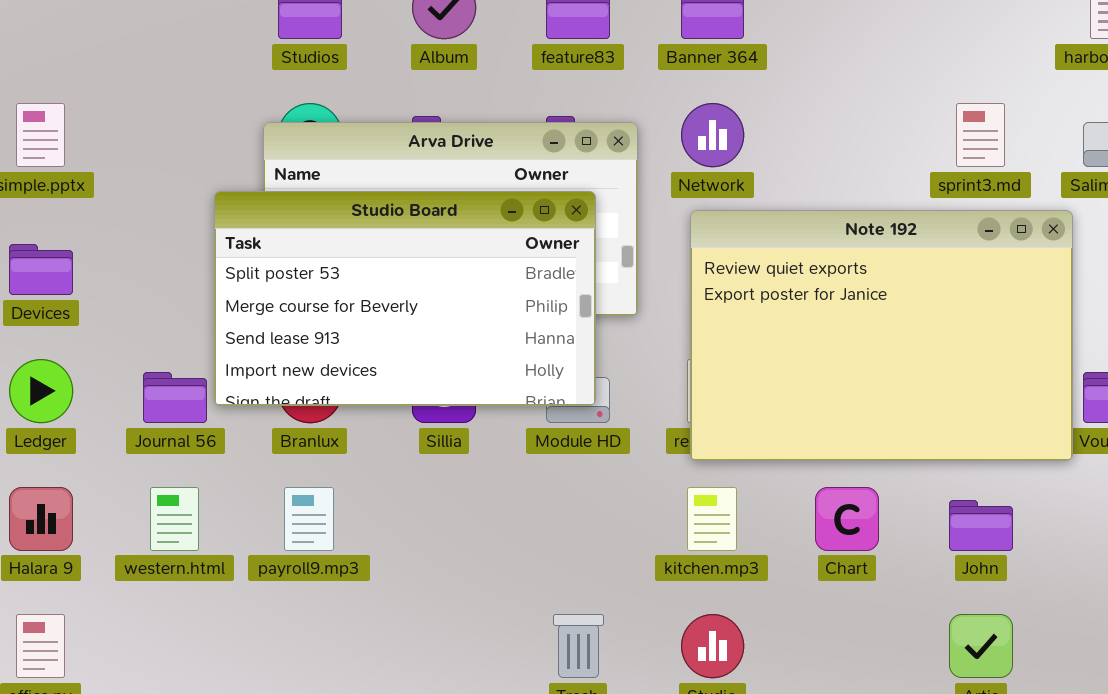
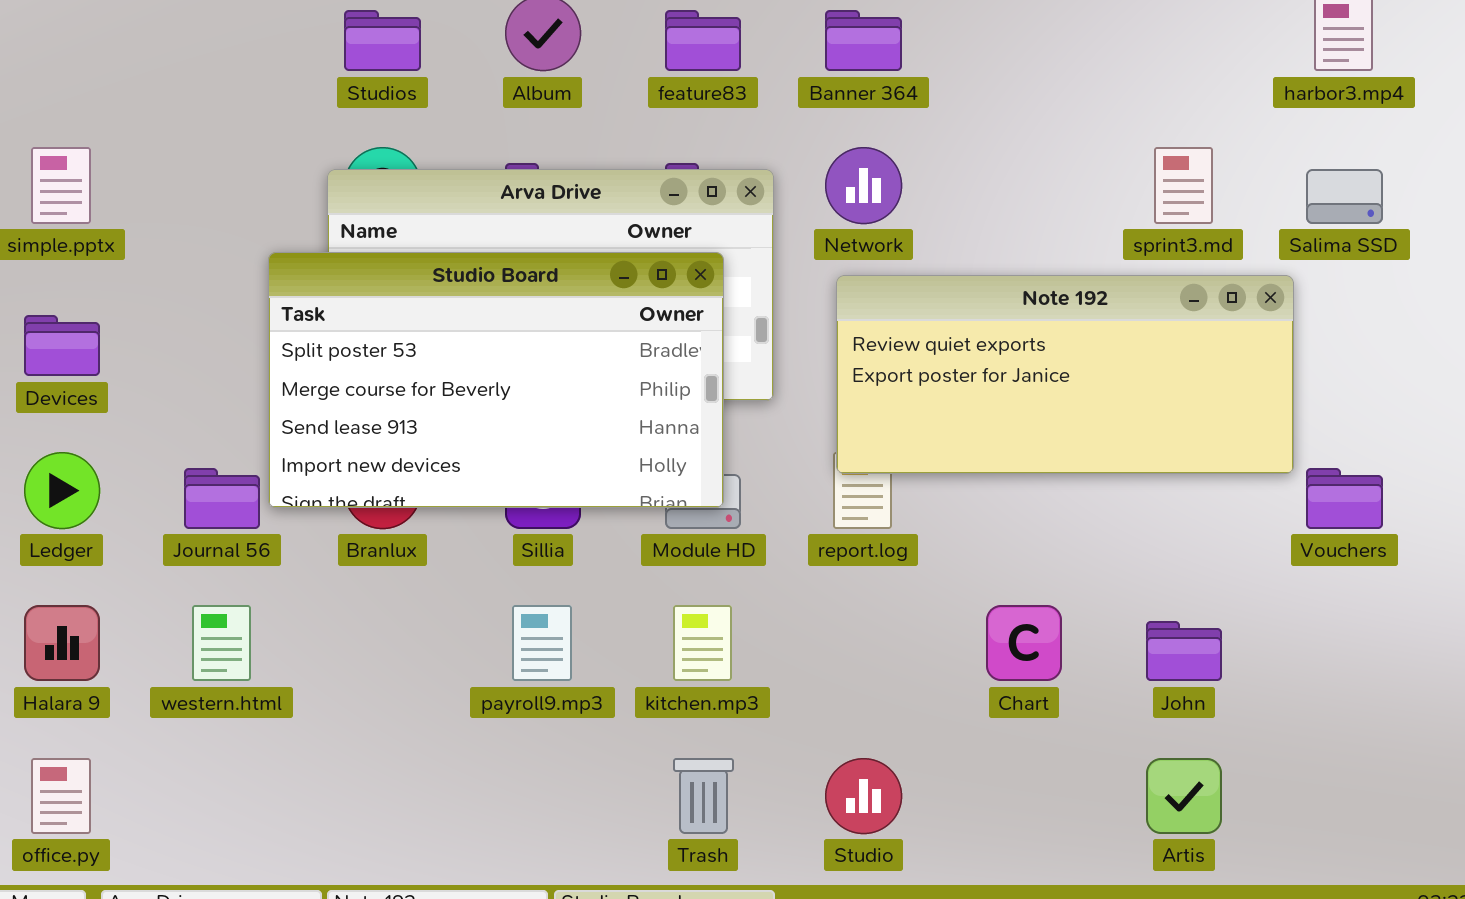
Note 192: [690,210,1073,461] -> [836,275,1294,474], resized
payroll9.mp3: [284,487,334,551] -> [512,605,572,681], moved
kitchen.mp3: [687,487,737,551] -> [673,605,732,681], moved

